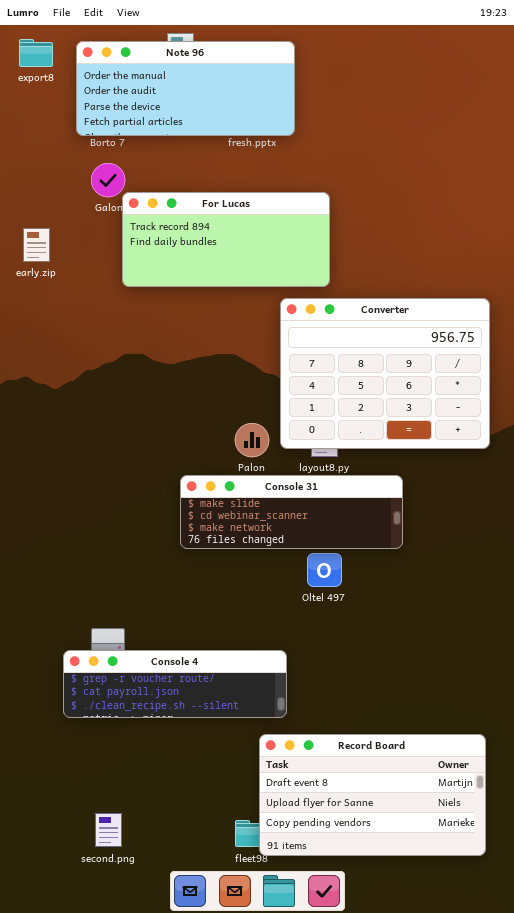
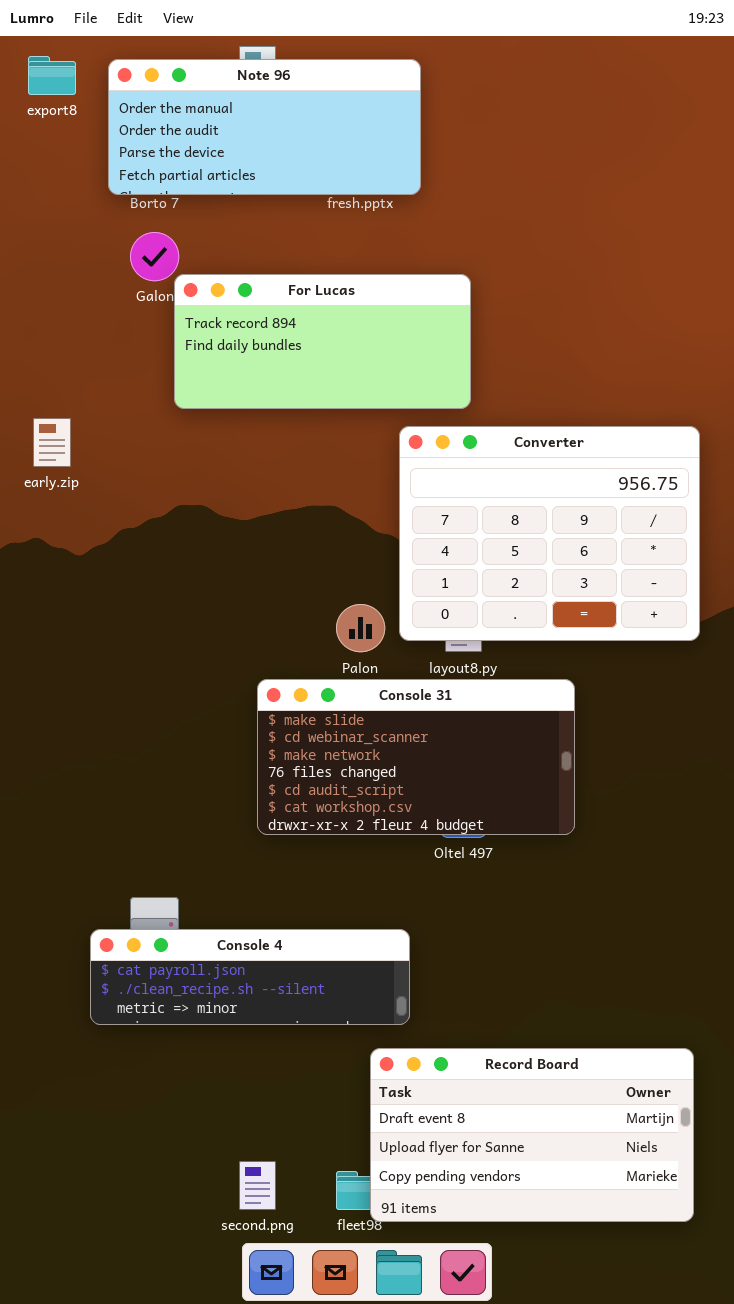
early.zip: [23,228,50,262] -> [33,418,71,467], moved
Console 31: [180,475,403,549] -> [257,679,575,835], resized
Console 4: [63,650,287,718] -> [90,929,410,1025], scrolled down 1 row
second.png: [95,813,122,847] -> [239,1161,276,1210], moved

